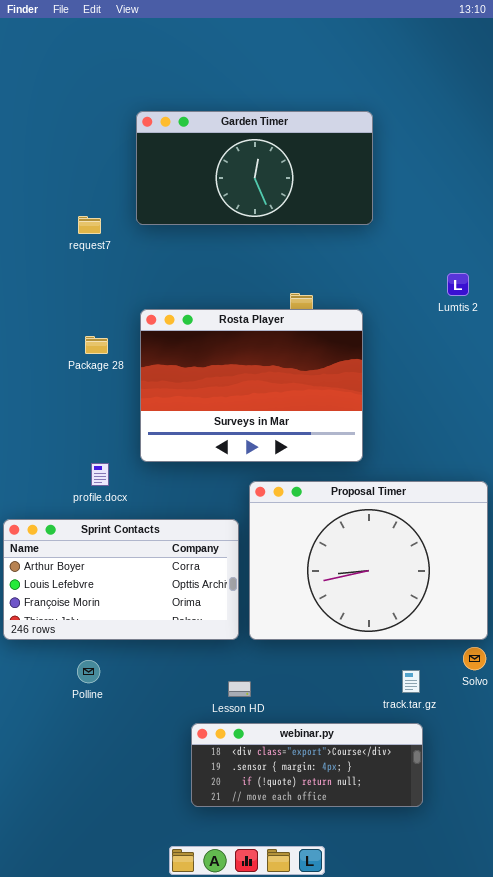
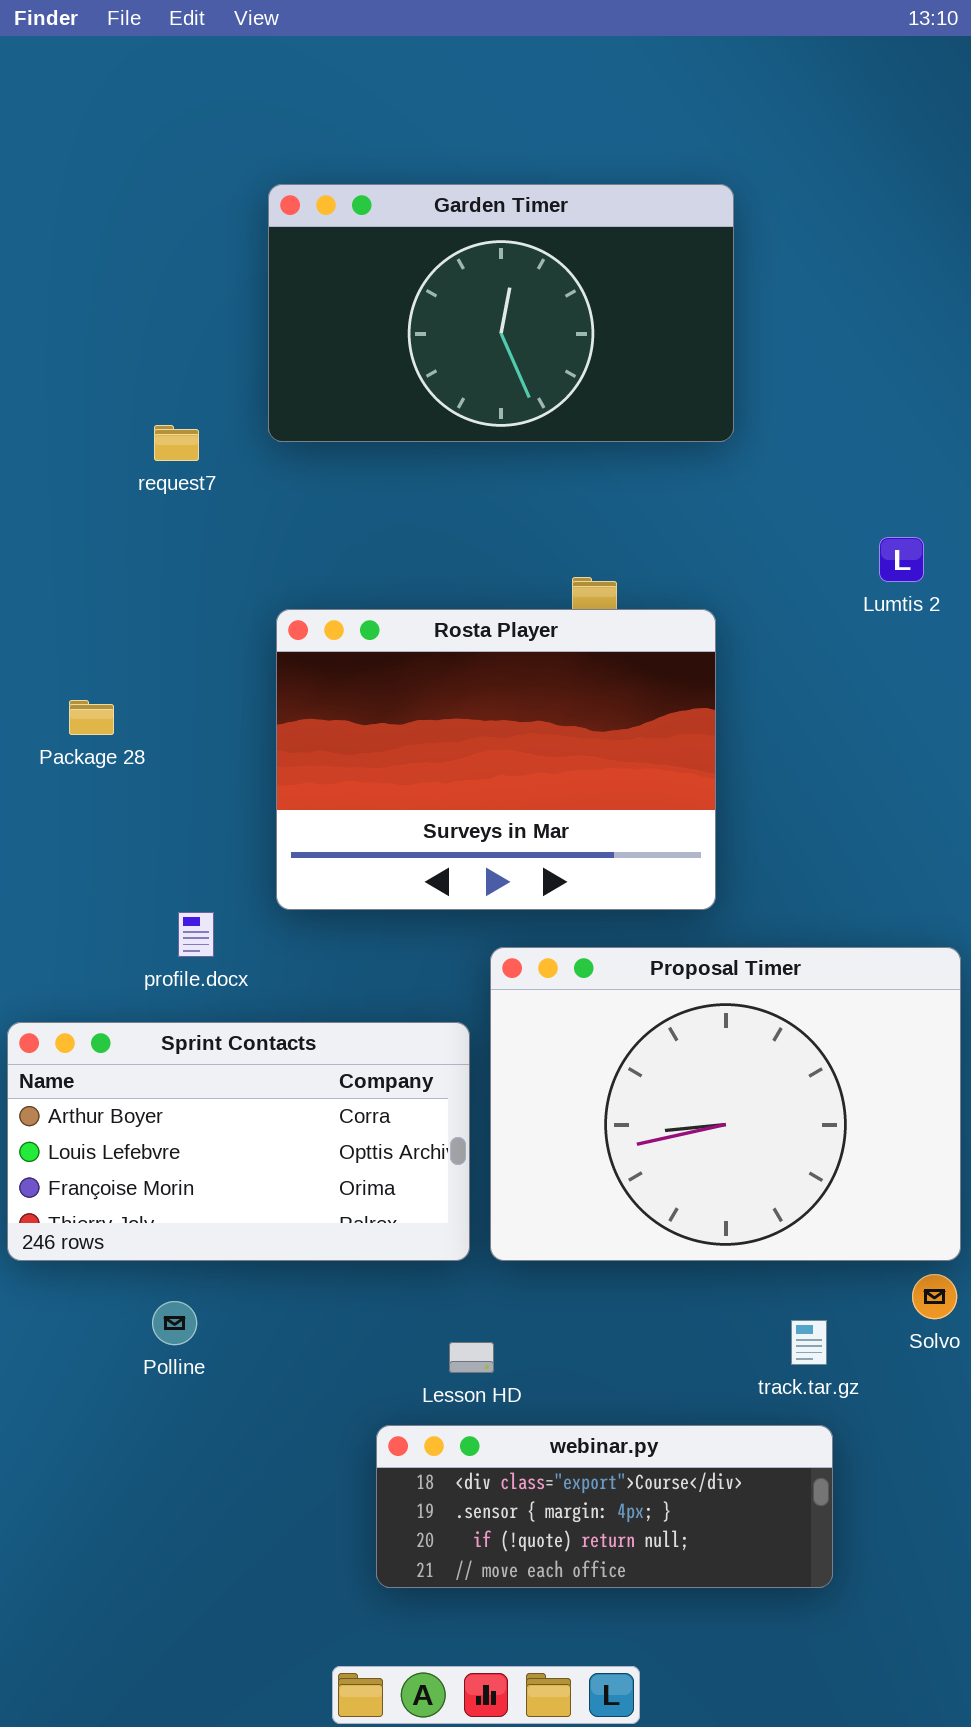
Garden Timer: [136,111,373,225] -> [268,184,734,442], resized
Package 28: [85,336,108,354] -> [69,700,114,735], moved

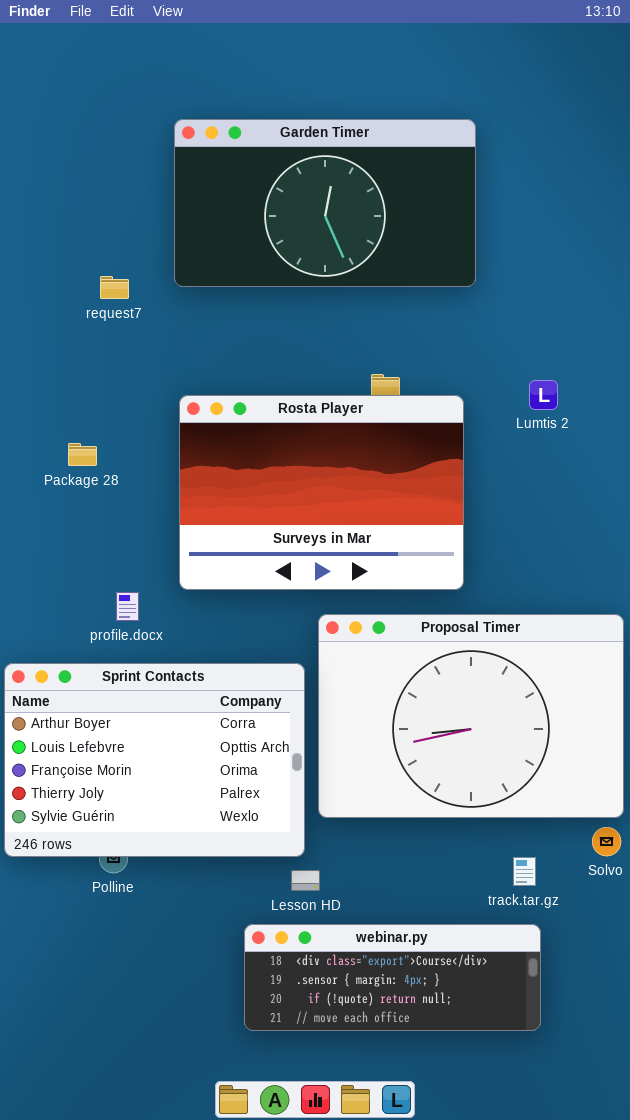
Lumtis 2: [879,537,924,582] -> [529,380,558,410], moved
Package 28: [69,700,114,735] -> [68,443,97,466], moved
Sprint Contacts: [7,1022,470,1261] -> [4,663,305,857], resized

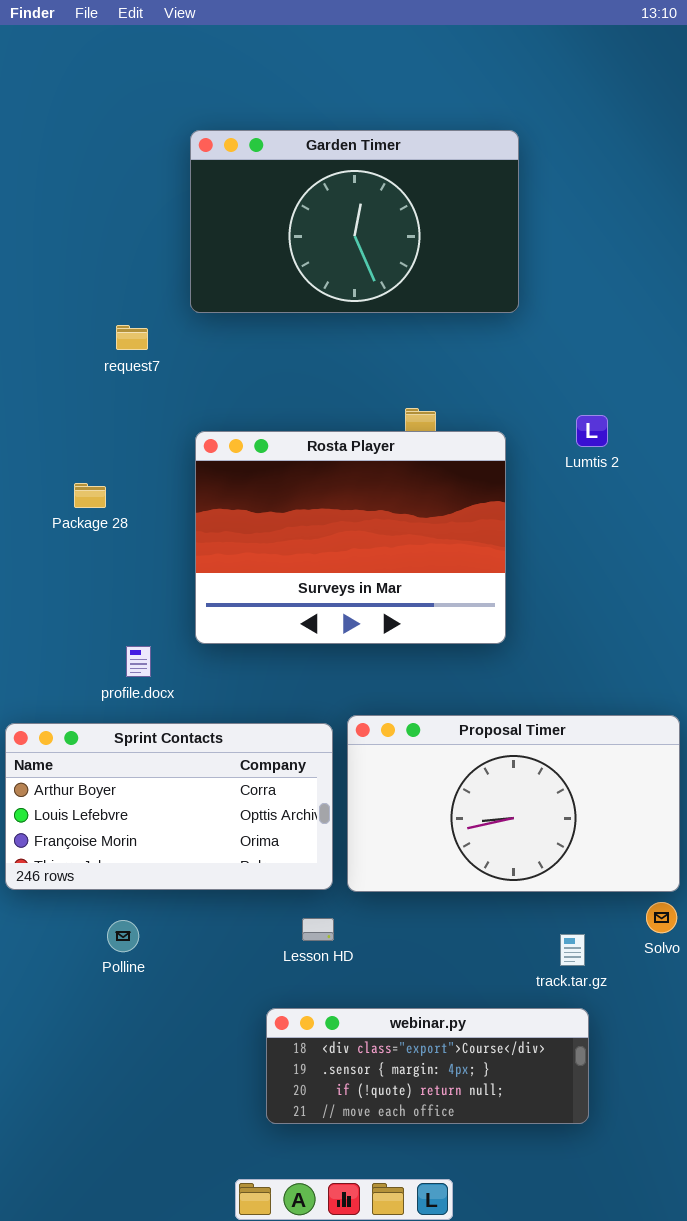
request7: [100,276,129,299] -> [116,325,148,350], moved
Proposal Timer: [318,614,624,818] -> [347,715,680,892], resized
Sprint Contacts: [4,663,305,857] -> [5,723,333,890], resized
Lesson HD: [291,870,320,891] -> [302,918,334,941], moved

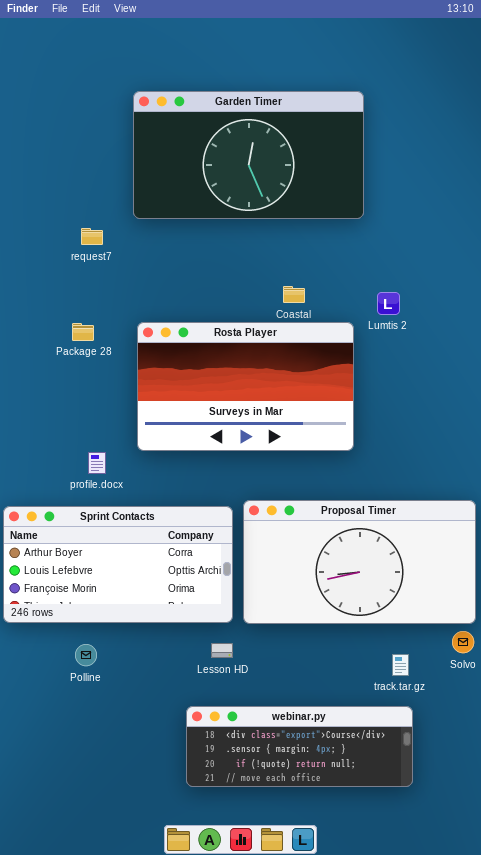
Lumtis 2: [576,415,608,447] -> [377,292,400,315], moved
Rosta Player: [195,431,506,644] -> [137,322,354,451], resized
Package 28: [74,483,106,508] -> [72,323,94,341], moved

